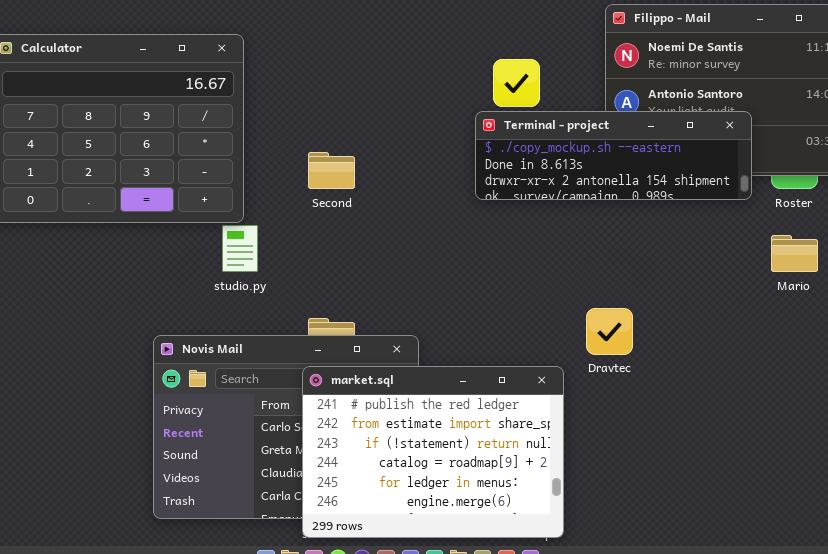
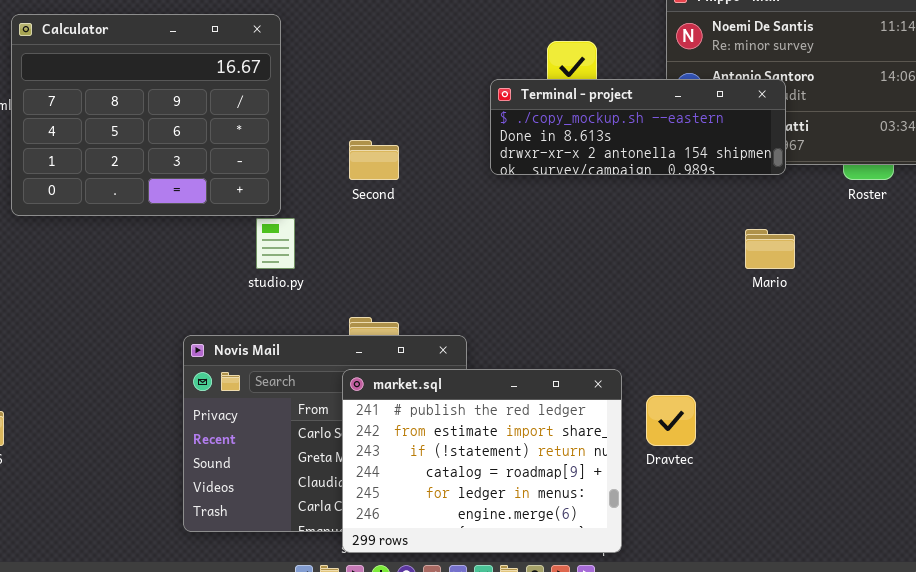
Terminal - project: [475,111,752,200] -> [490,79,786,175], moved
Mario: [771,235,818,272] -> [745,229,795,269], moved
Dravtec: [586,308,633,355] -> [646,395,696,446], moved

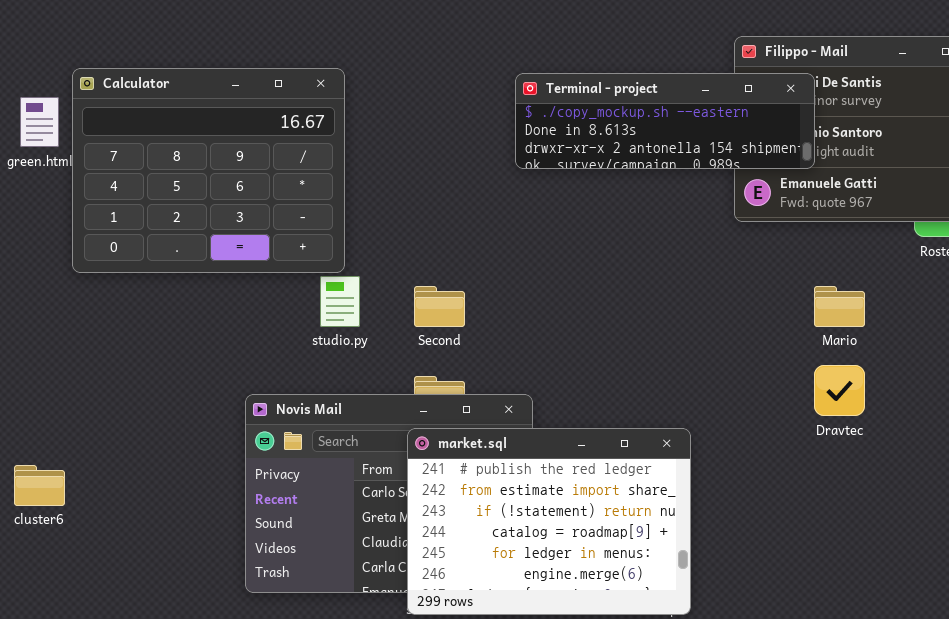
Terminal - project: [490,79,786,175] -> [515,73,815,169], moved
Second: [349,140,399,180] -> [414,286,465,327], moved
Dravtec: [646,395,696,446] -> [814,365,865,416], moved

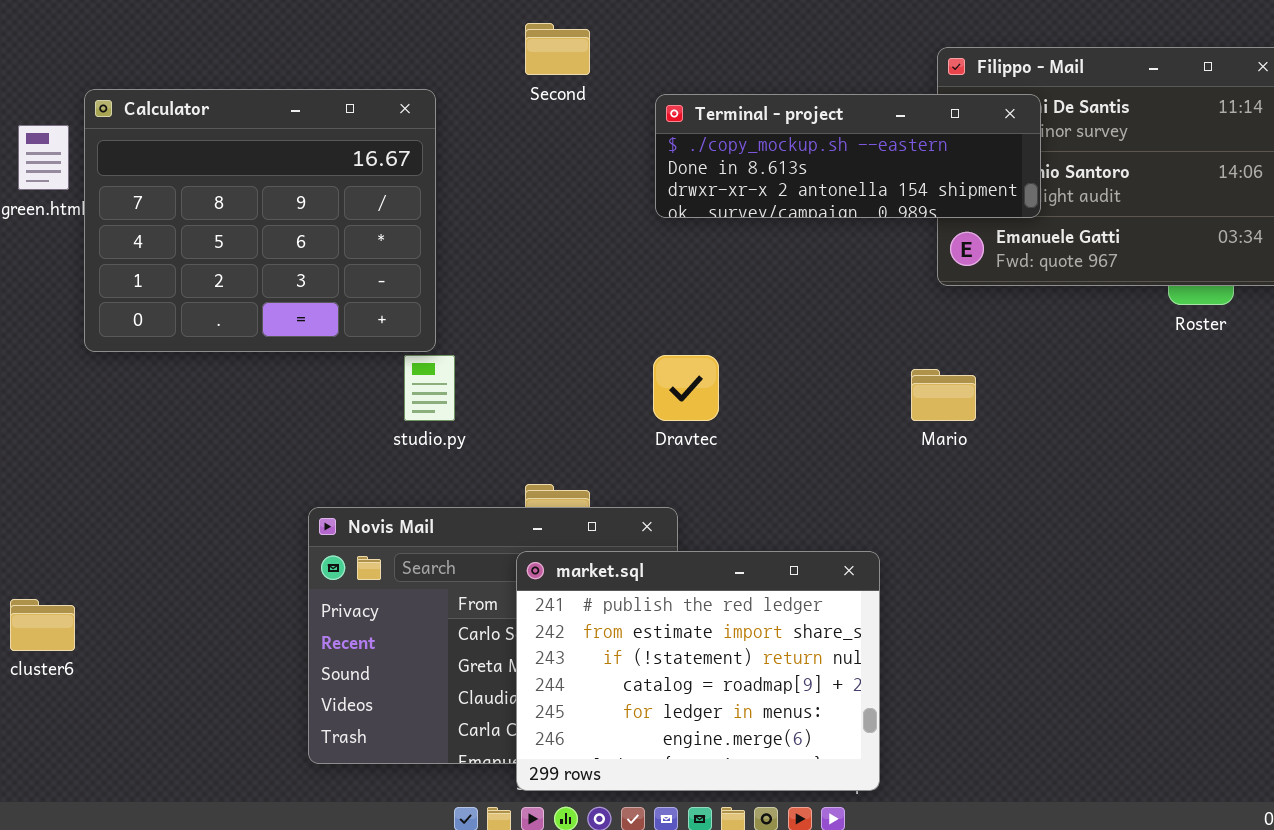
Second: [414,286,465,327] -> [525,23,590,75], moved
Mario: [814,286,865,327] -> [911,369,976,421], moved
Dravtec: [814,365,865,416] -> [653,355,719,421], moved

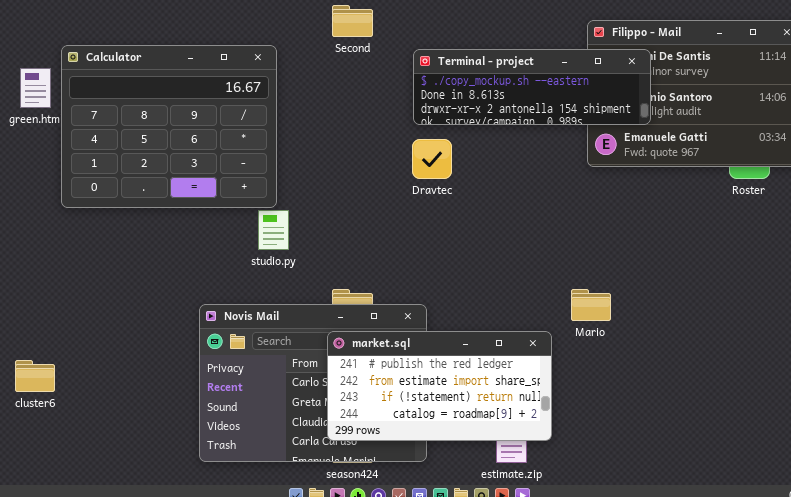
Dravtec: [653,355,719,421] -> [412,139,452,179], moved
Mario: [911,369,976,421] -> [571,289,611,321], moved
market.sql: [516,551,880,791] -> [327,331,552,441], resized

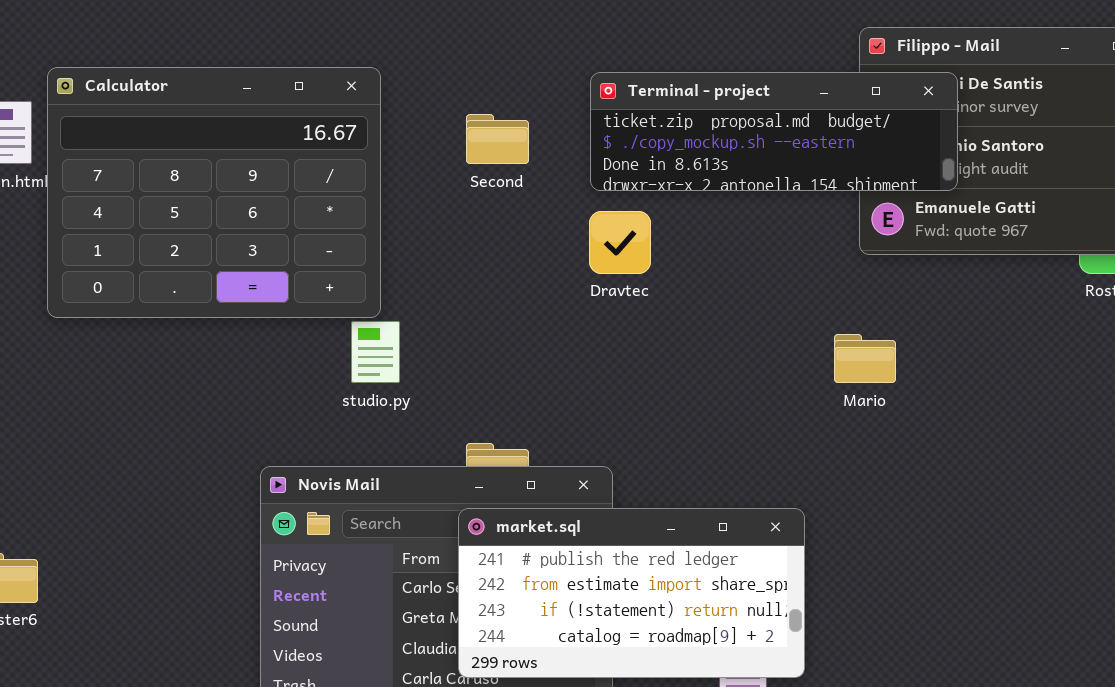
Second: [332,5,373,37] -> [466,114,529,164], moved
Terminal - project: [413,49,651,125] -> [590,72,958,191], scrolled up 1 row
Mario: [571,289,611,321] -> [834,334,896,383], moved

